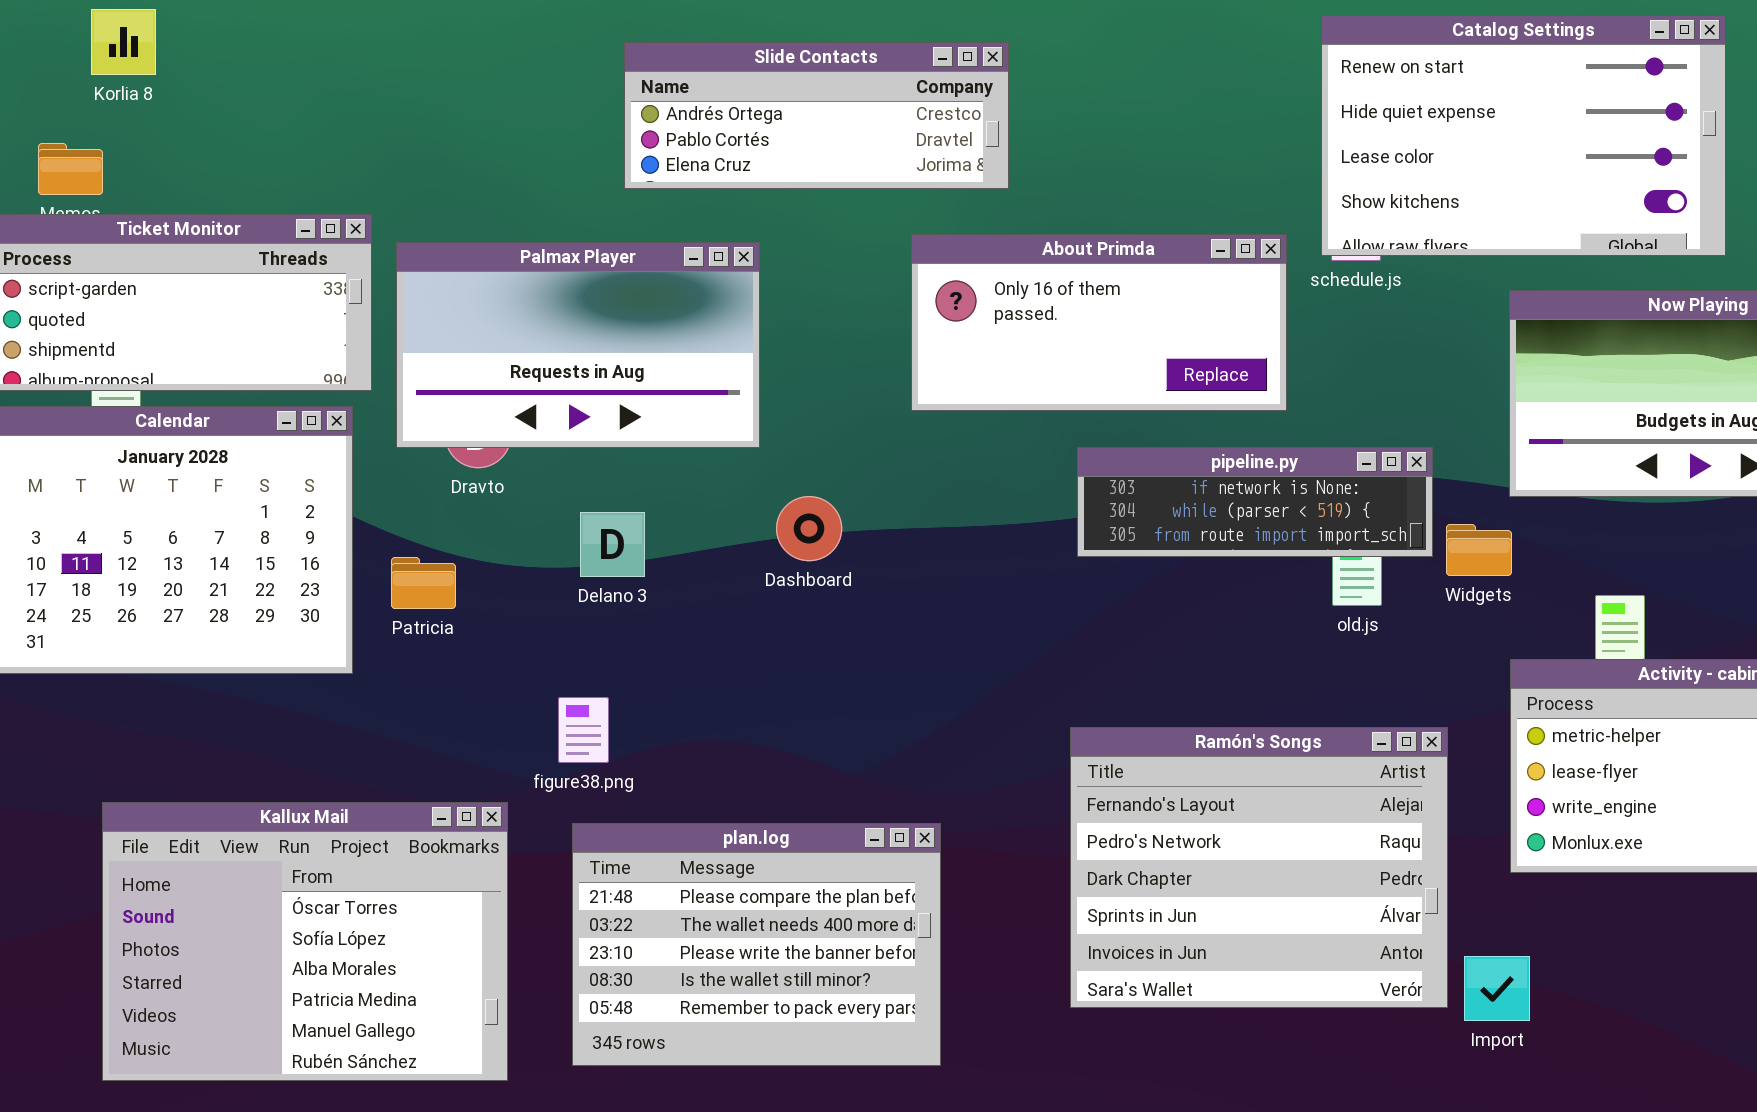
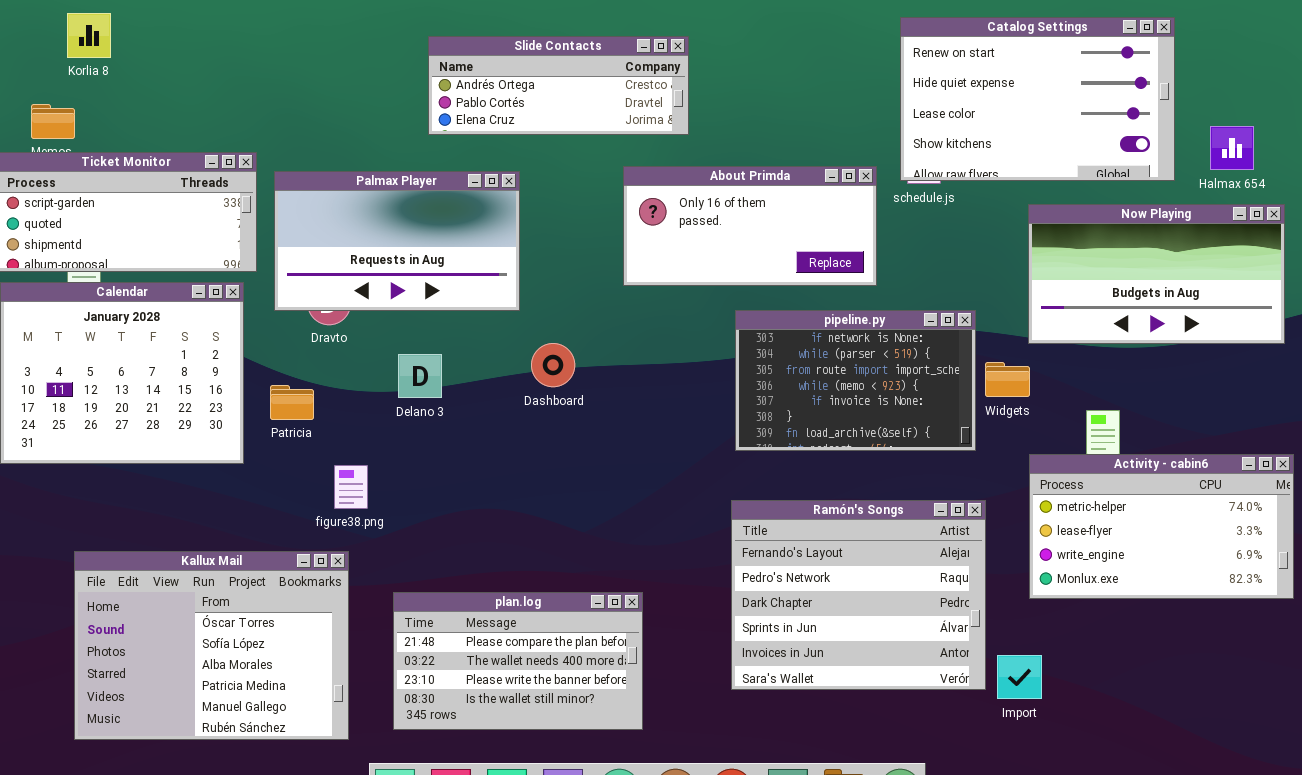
pipeline.py: [1077,447,1433,557] -> [735,310,976,451], resized
figure38.png: [558,697,609,763] -> [334,465,368,509], moved
plan.log: [572,823,941,1066] -> [393,592,643,730], resized

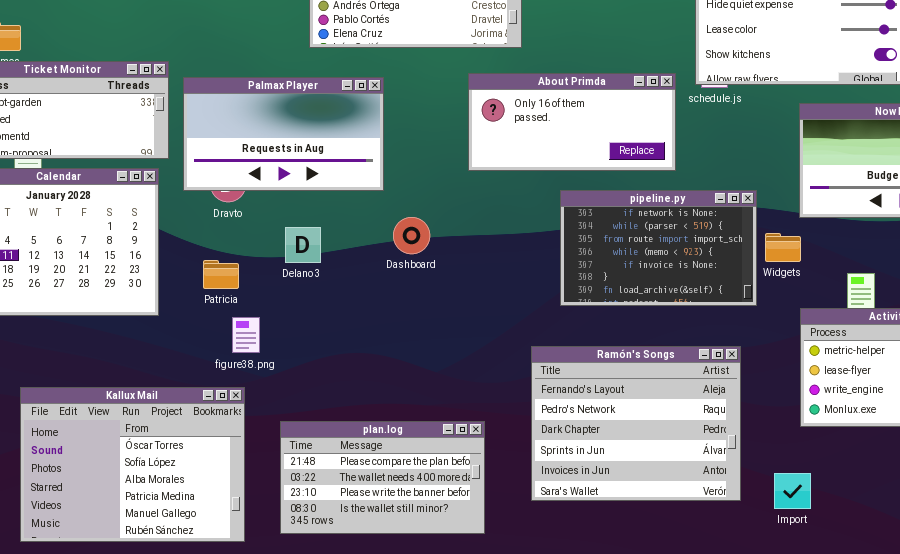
Patricia: [270,385,314,420] -> [203,260,239,289], moved
Ramón's Songs: [731,500,986,690] -> [531,346,741,501], moved

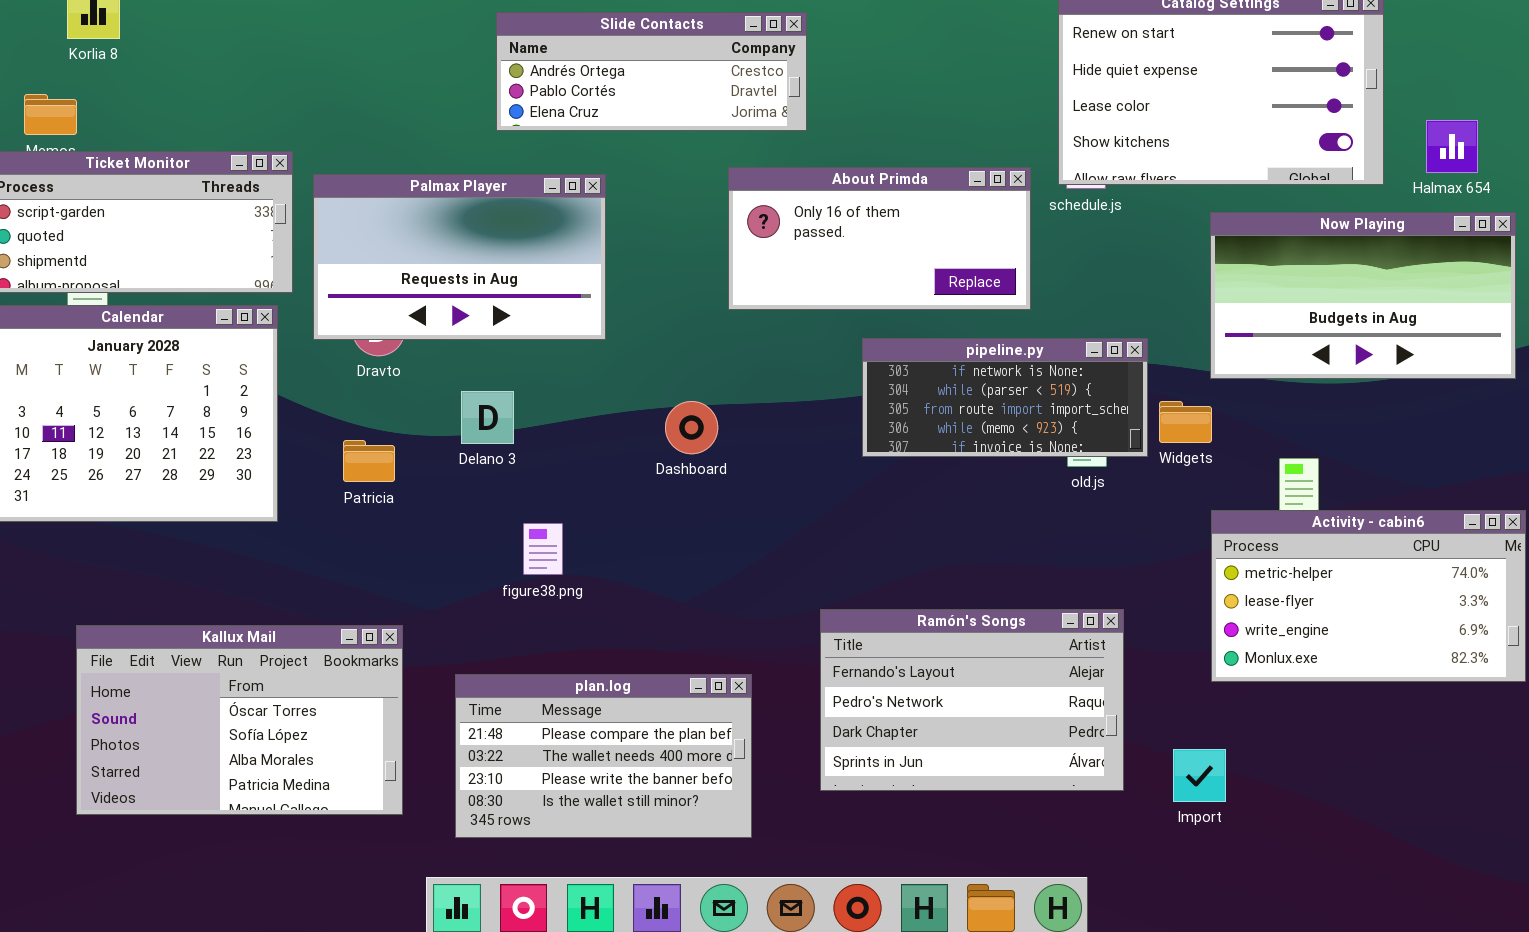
pipeline.py: [560,190,757,306] -> [862,338,1148,457], resized
Dashboard: [393,217,430,254] -> [665,401,718,454], moved
figure38.png: [232,317,260,353] -> [523,523,563,575], moved
Ramón's Songs: [531,346,741,501] -> [820,609,1124,791], resized
Kallux Mail: [20,387,245,542] -> [76,625,403,815], resized

